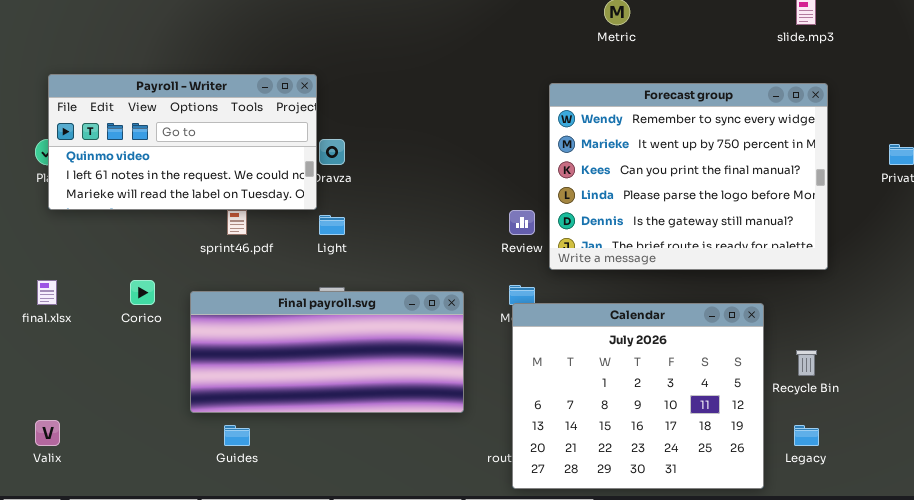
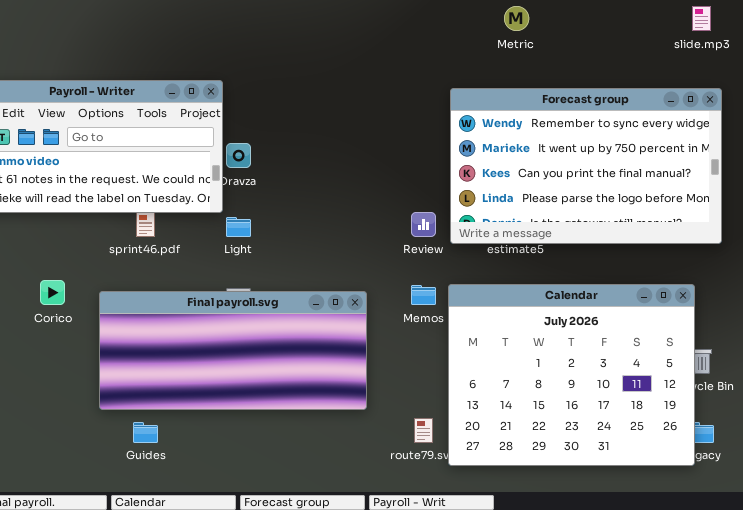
Forecast group: [549,83,828,270] -> [450,88,722,244], resized
Calendar: [512,303,764,489] -> [448,284,695,466], moved

